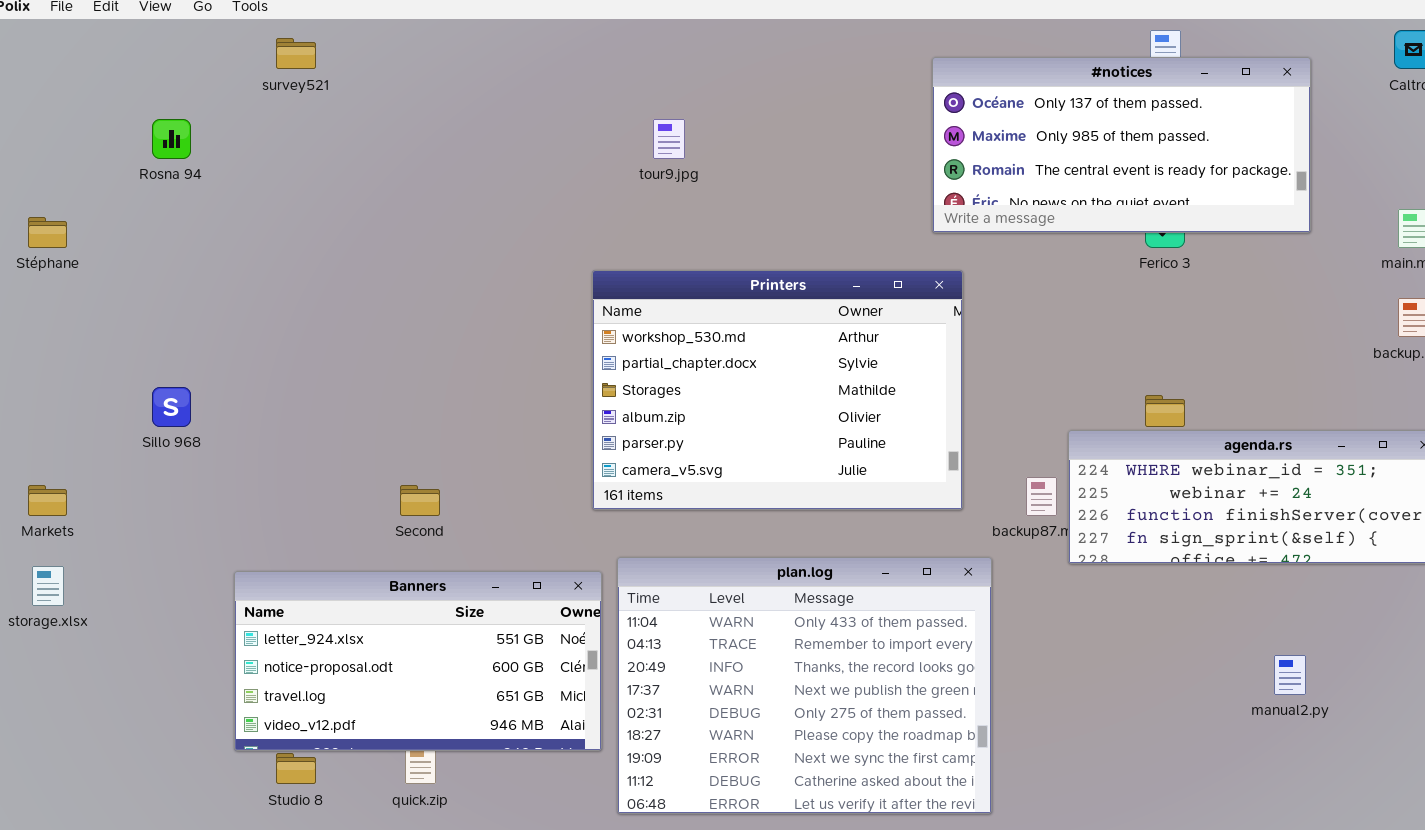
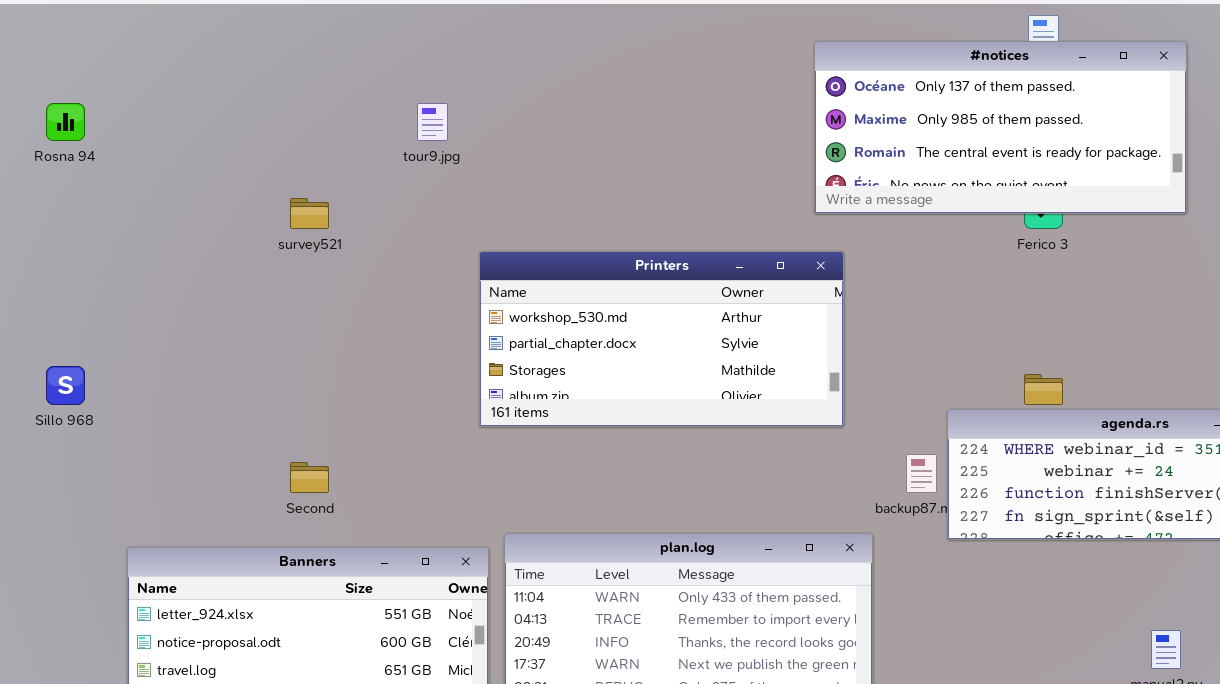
survey521: [276,38,316,69] -> [290,198,329,229], moved
tour9.jpg: [653,119,685,159] -> [417,103,448,141], moved
Printers: [592,270,963,510] -> [479,251,844,427], resized

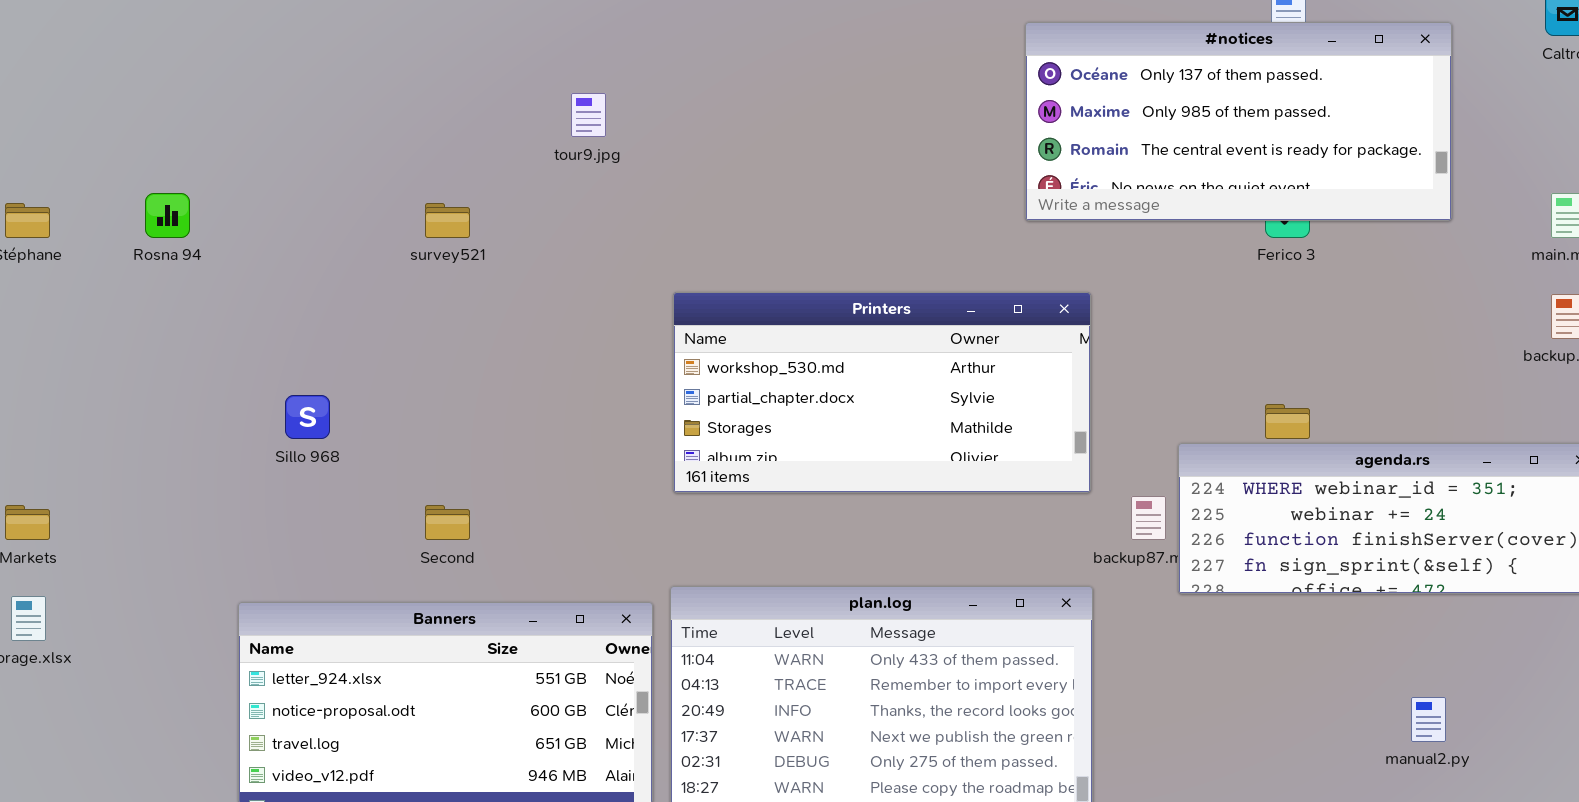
Rosna 94: [46,103,85,141] -> [145,193,190,238], moved
Printers: [479,251,844,427] -> [673,292,1091,493], moved
Sillo 968: [46,366,85,405] -> [285,395,330,439], moved

